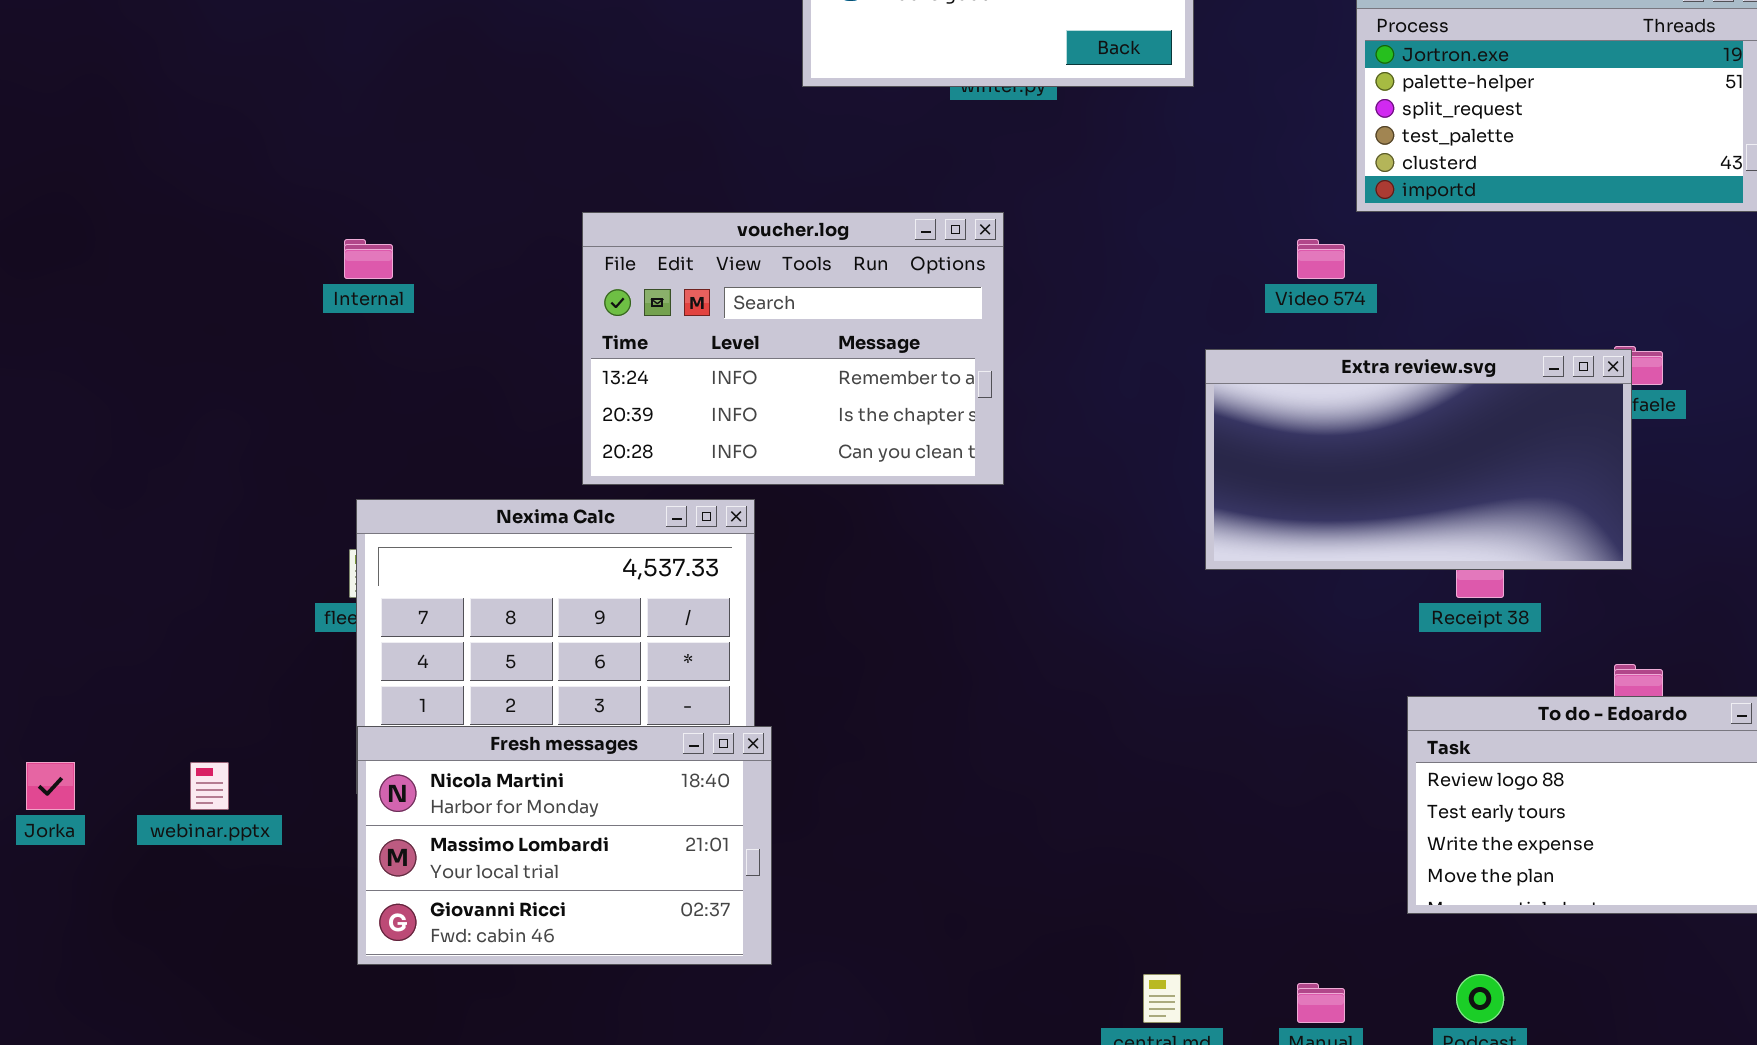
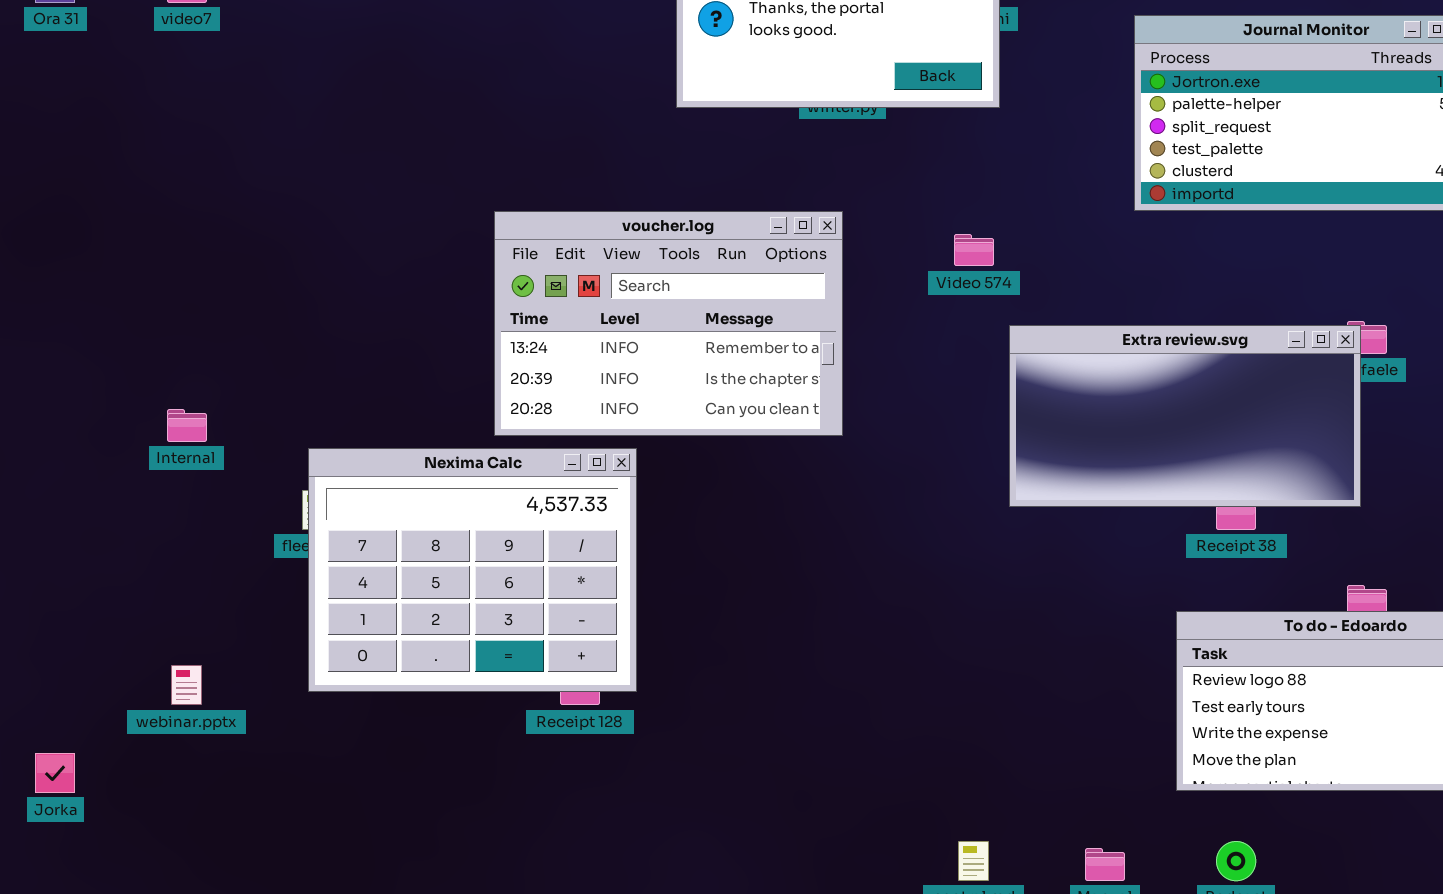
Internal: [344,239,393,279] -> [167,409,207,442], moved
Video 574: [1297,239,1345,279] -> [954,234,994,266], moved
Fresh messages: [357,726,772,965] -> none, closed
Jorka: [26,762,75,810] -> [35,753,75,793], moved

